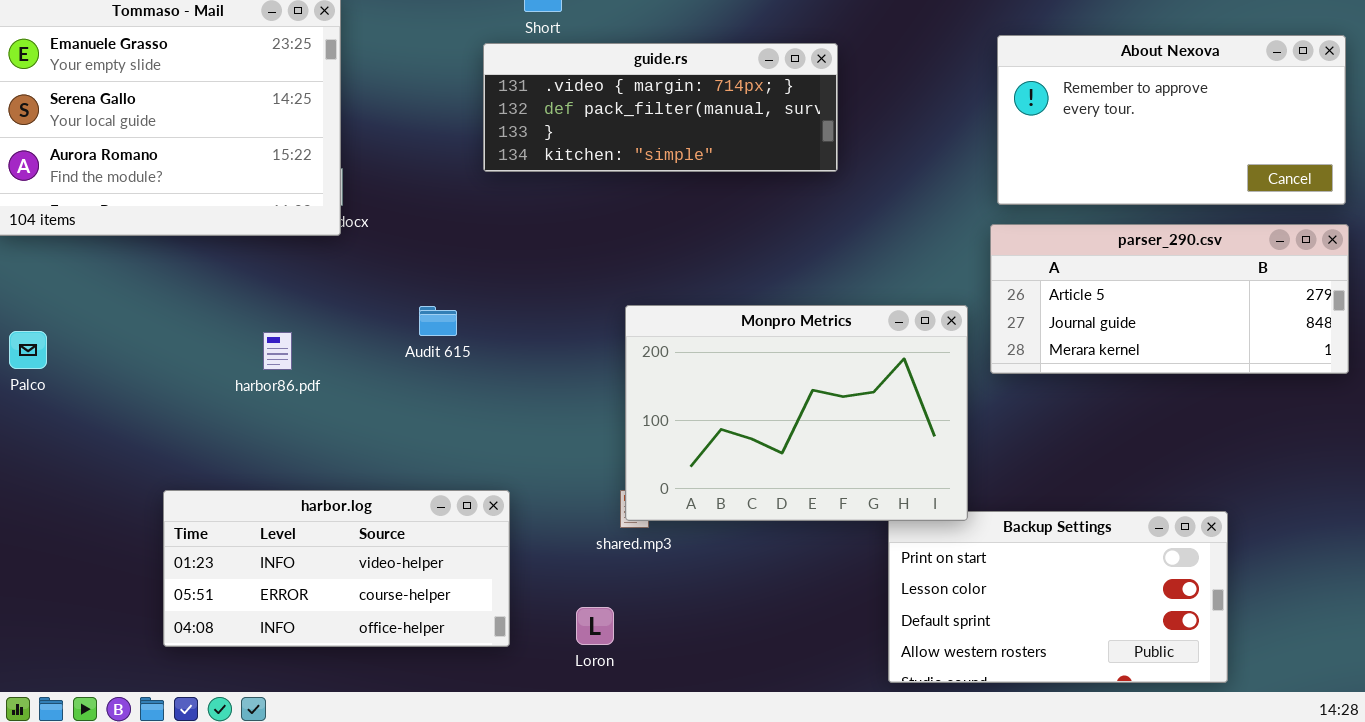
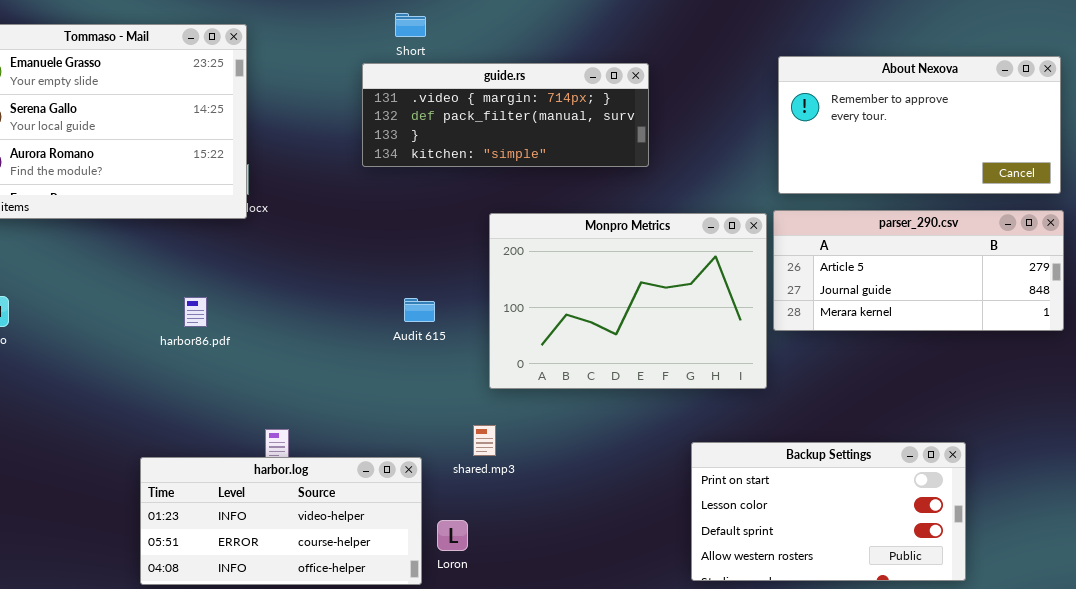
Monpro Metrics: [625,305,968,521] -> [489,213,767,389], moved
Audit 615: [419,306,457,336] -> [404,298,435,322], moved
harbor.log: [163,490,510,647] -> [140,457,422,585], moved

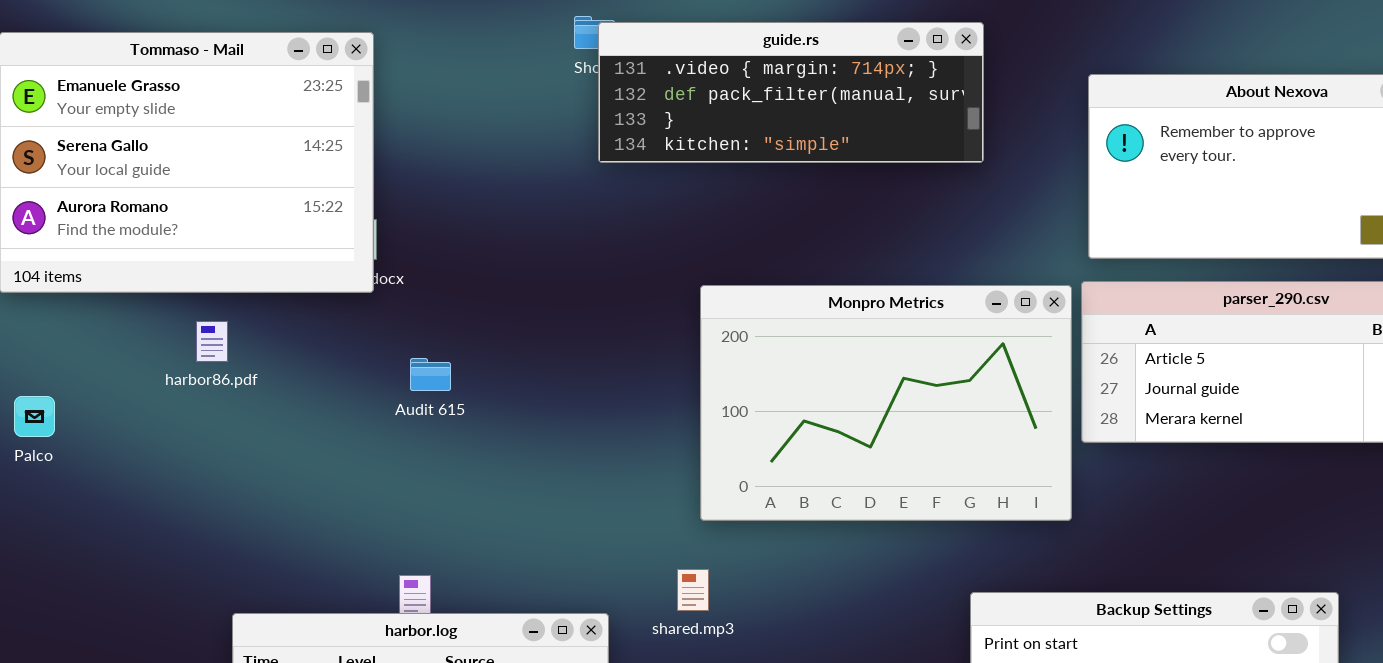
guide.rs: [362,63,649,167] -> [598,22,984,163], moved
harbor86.pdf: [184,297,207,327] -> [196,321,228,362], moved
Audit 615: [404,298,435,322] -> [410,358,451,391], moved

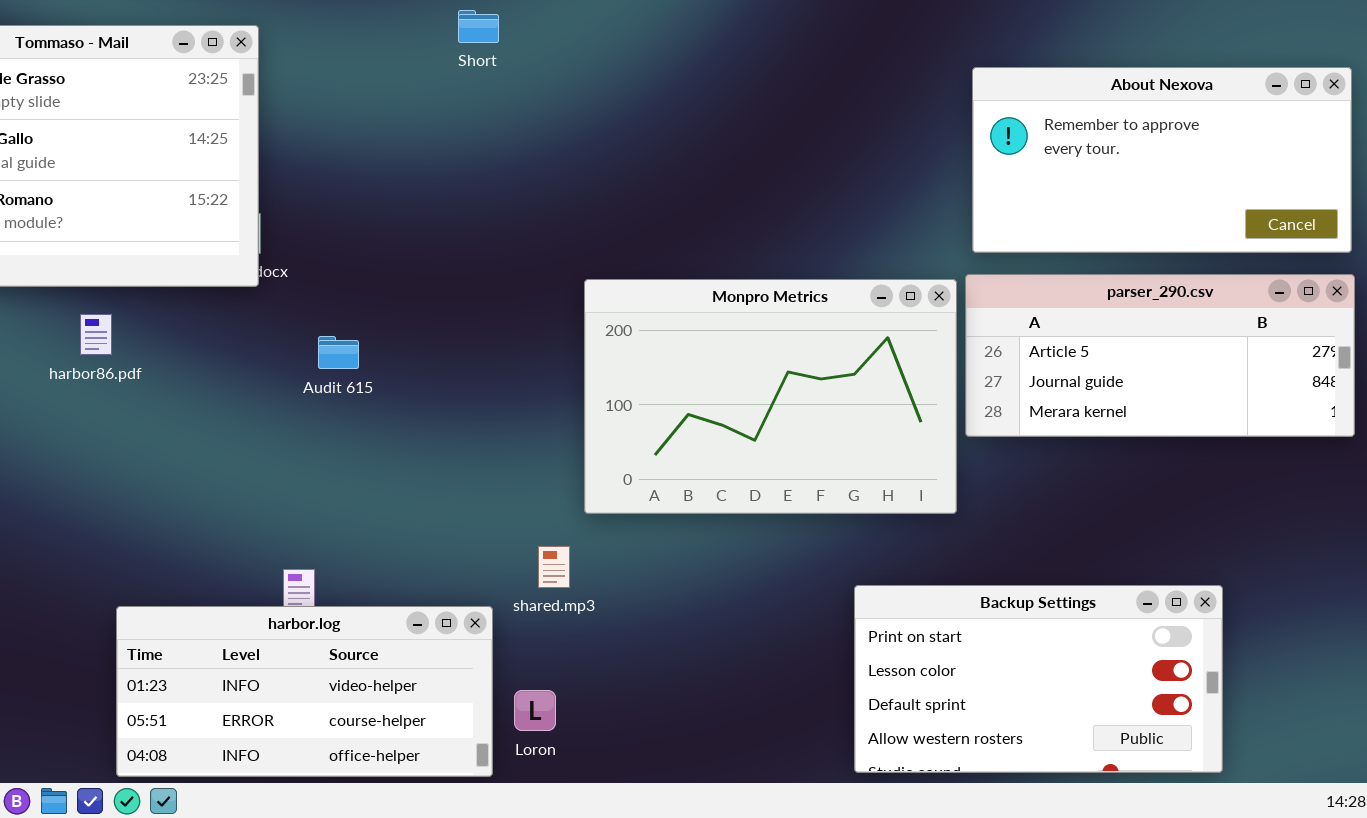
guide.rs: [598,22,984,163] -> none, closed
Audit 615: [410,358,451,391] -> [318,336,359,369], moved
shared.mp3: [677,569,709,611] -> [538,546,570,588], moved

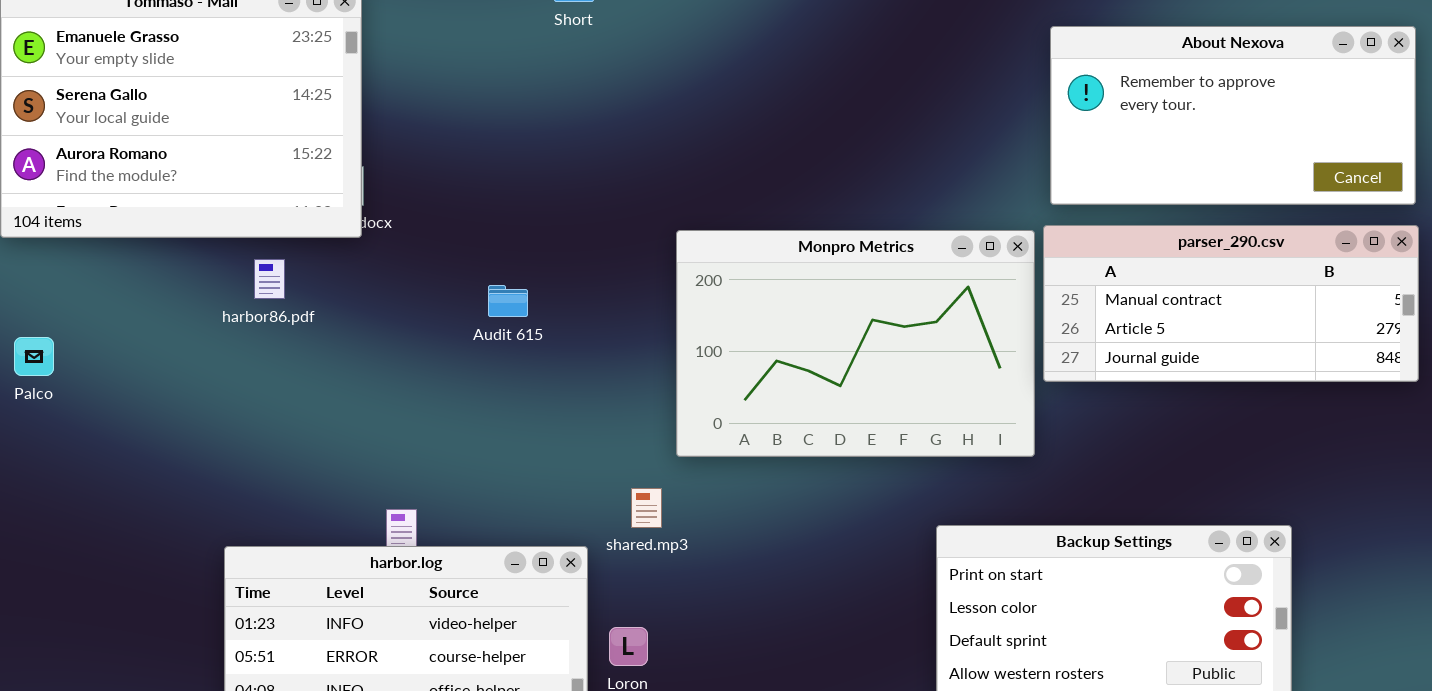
parser_290.csv: [965,274,1355,437] -> [1043,225,1419,382], scrolled up 1 row
harbor86.pdf: [80,314,112,355] -> [254,259,285,299], moved
Audit 615: [318,336,359,369] -> [488,285,528,317], moved

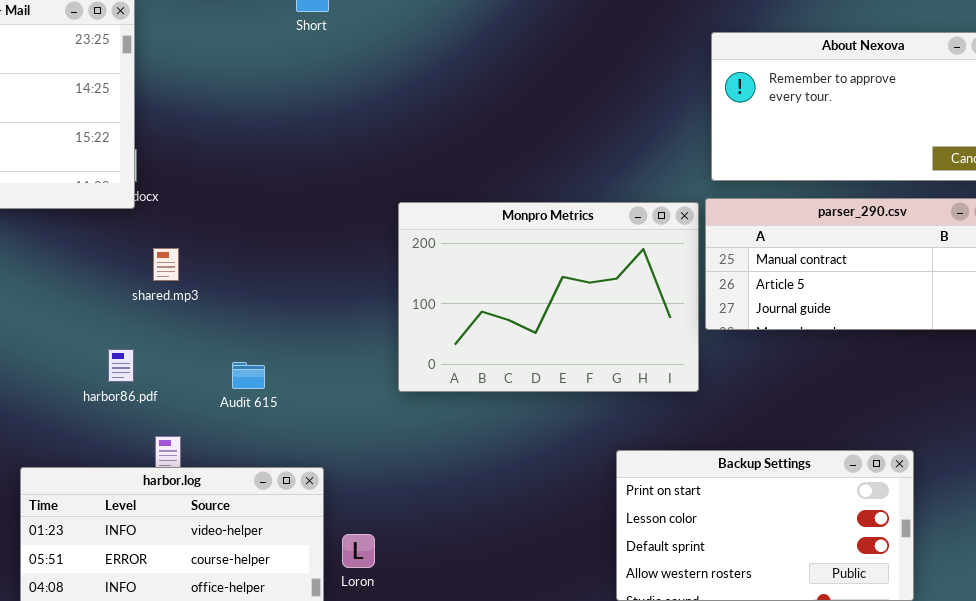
harbor86.pdf: [254,259,285,299] -> [108,349,134,382], moved
Audit 615: [488,285,528,317] -> [232,362,265,389], moved
shared.mp3: [631,488,662,528] -> [153,248,179,281], moved

